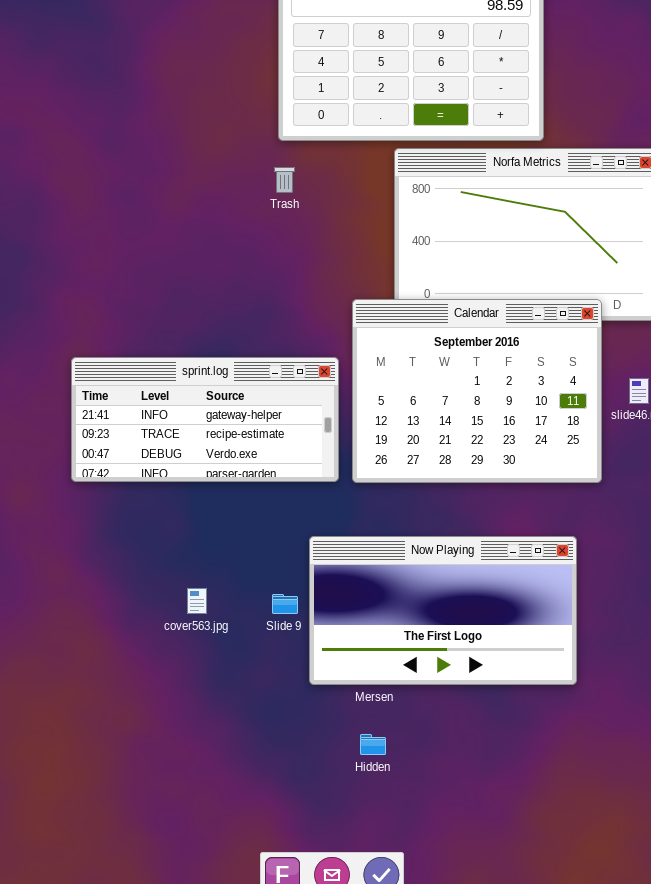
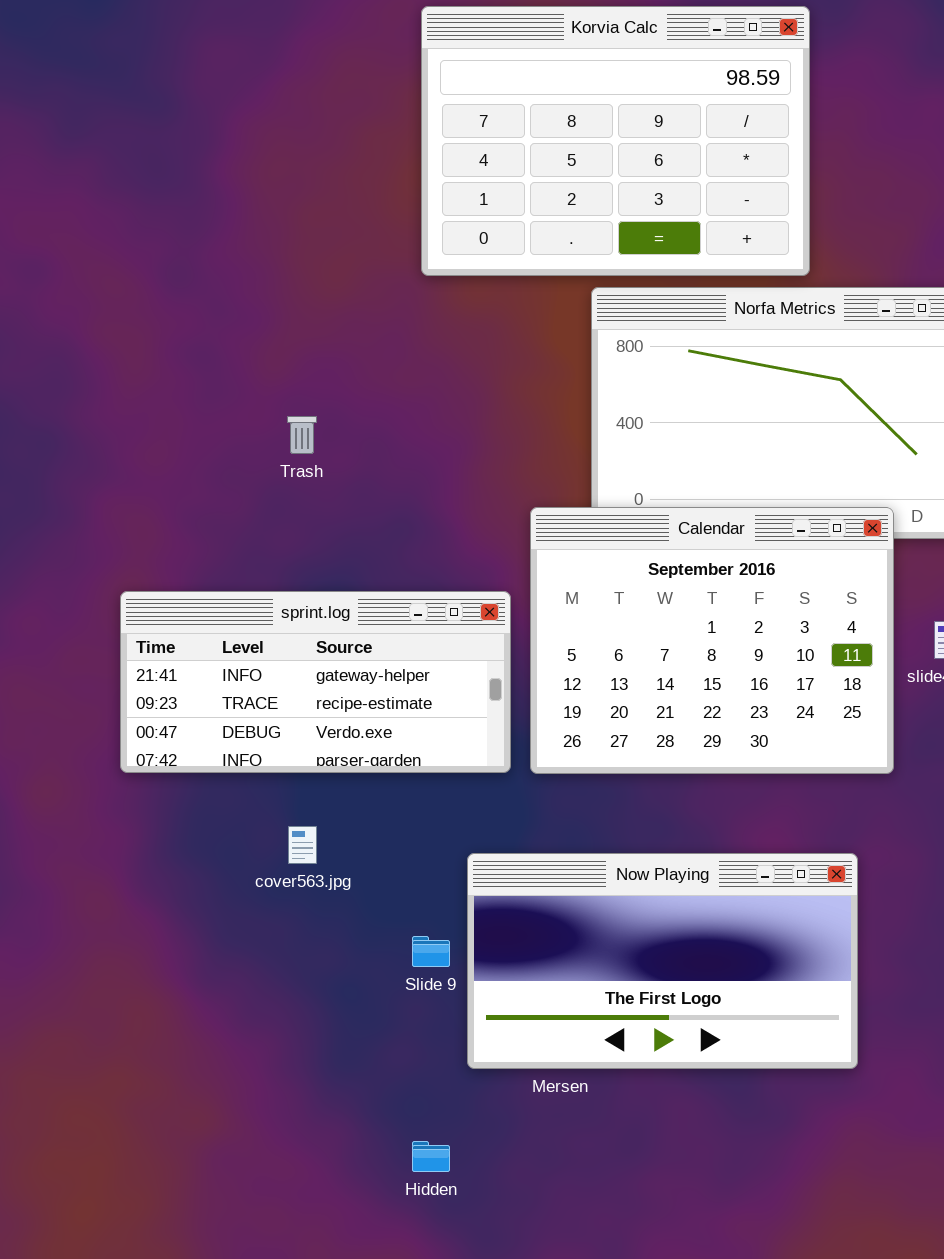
Trash: [274,167,295,193] -> [287,416,317,454], moved
cover563.jpg: [187,588,207,614] -> [288,826,317,864], moved
Hidden: [360,734,386,755] -> [412,1141,450,1172], moved

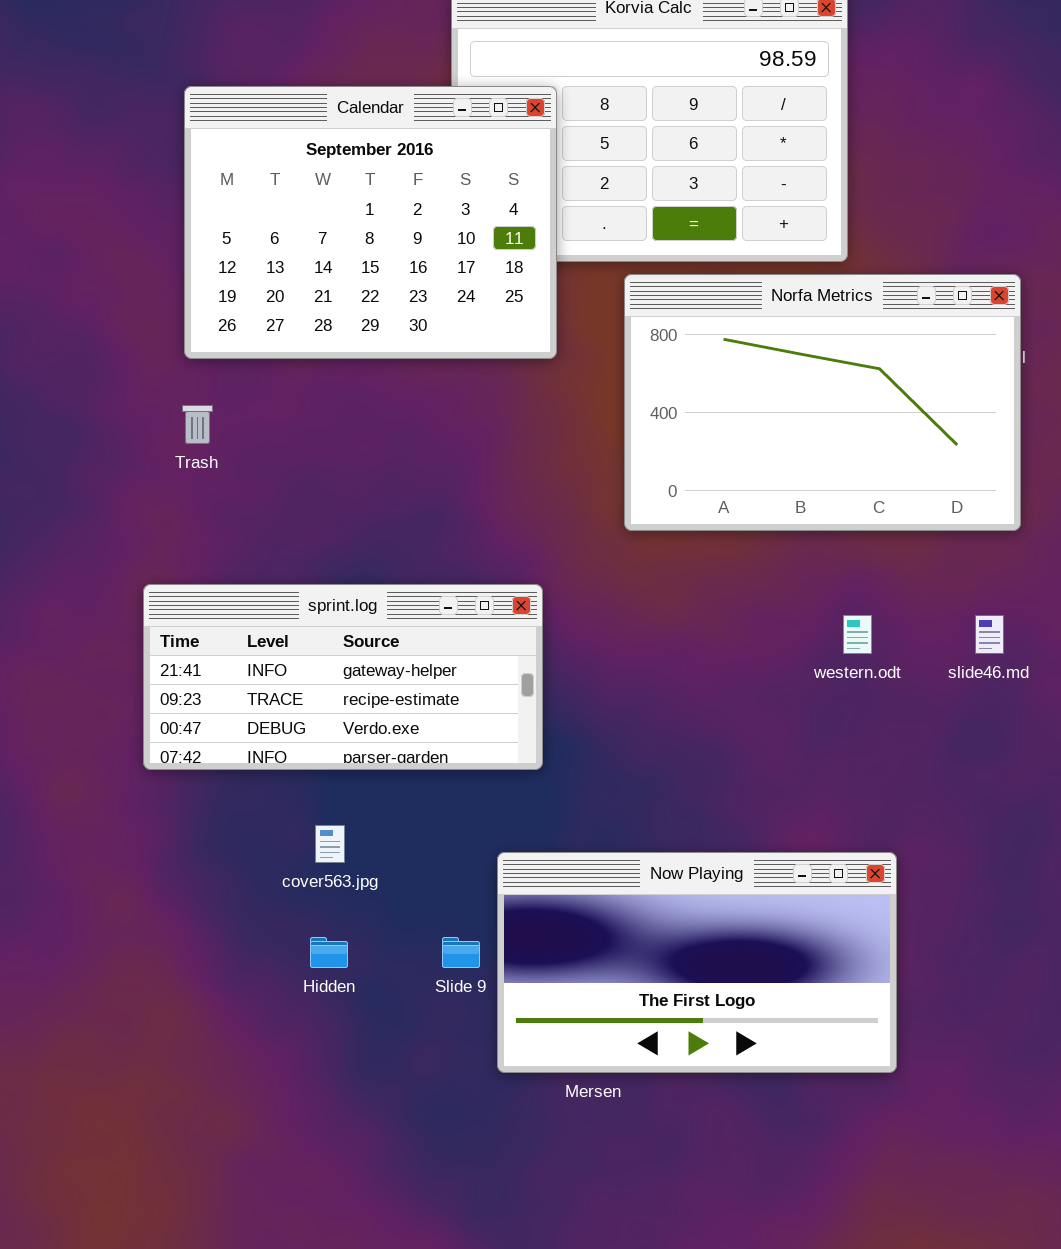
Trash: [287,416,317,454] -> [182,405,213,444], moved
Calendar: [530,507,894,774] -> [184,86,557,359], moved
Hidden: [412,1141,450,1172] -> [310,937,348,968], moved

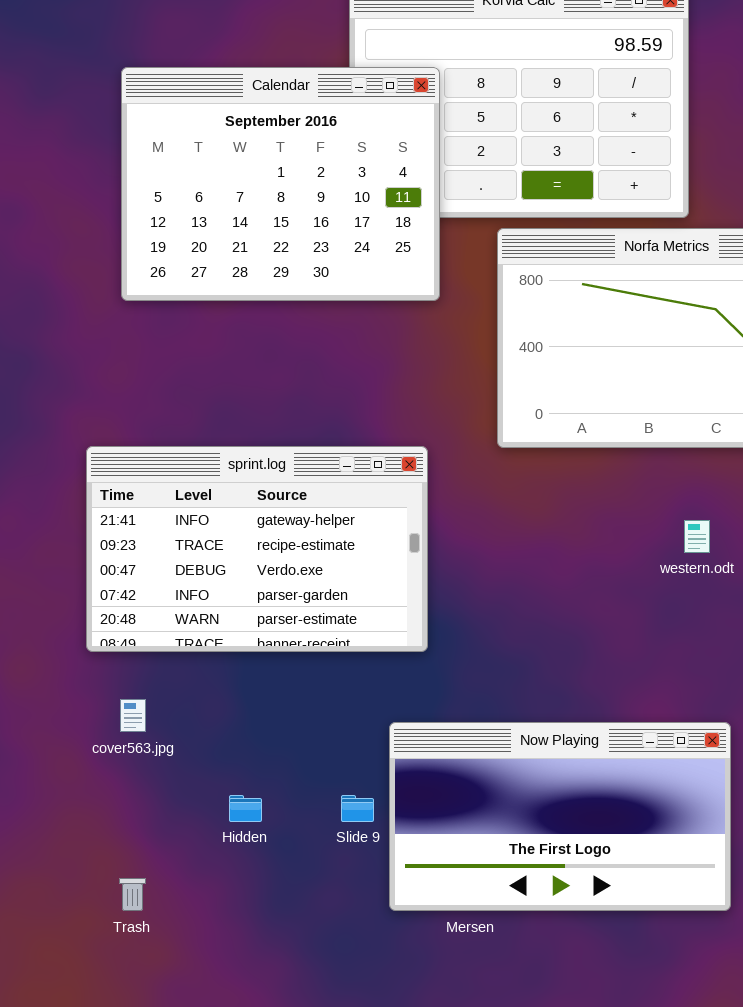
Trash: [182,405,213,444] -> [119,878,146,911], moved
sprint.log: [143,584,543,770] -> [86,446,428,652], resized
cover563.jpg: [315,825,345,863] -> [120,699,146,732], moved

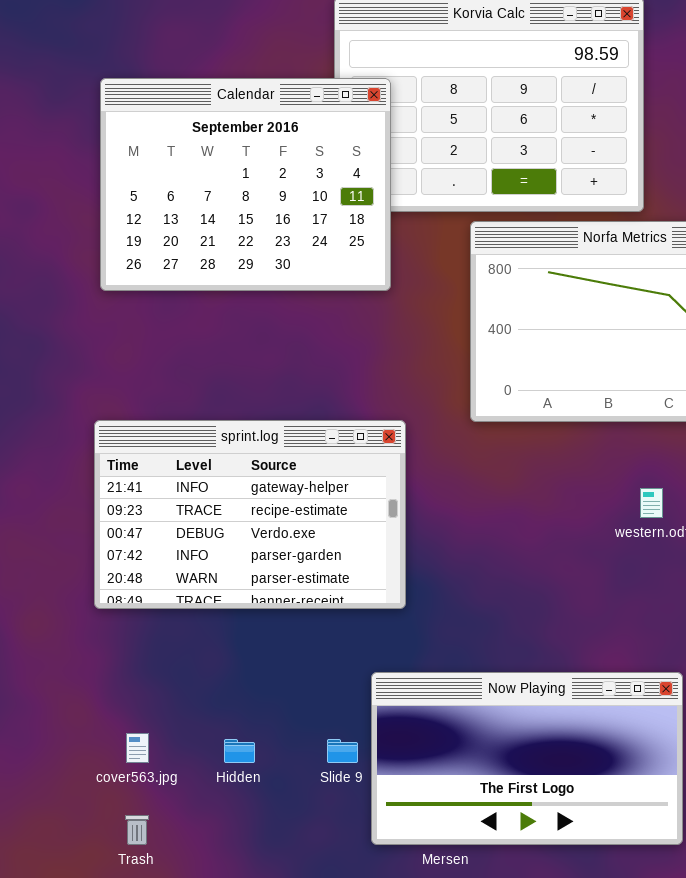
Calendar: [121,67,440,301] -> [100,78,391,291], moved
cover563.jpg: [120,699,146,732] -> [126,733,149,763], moved

